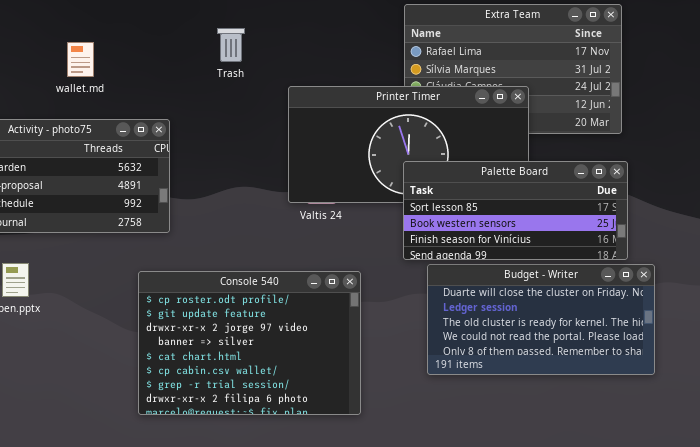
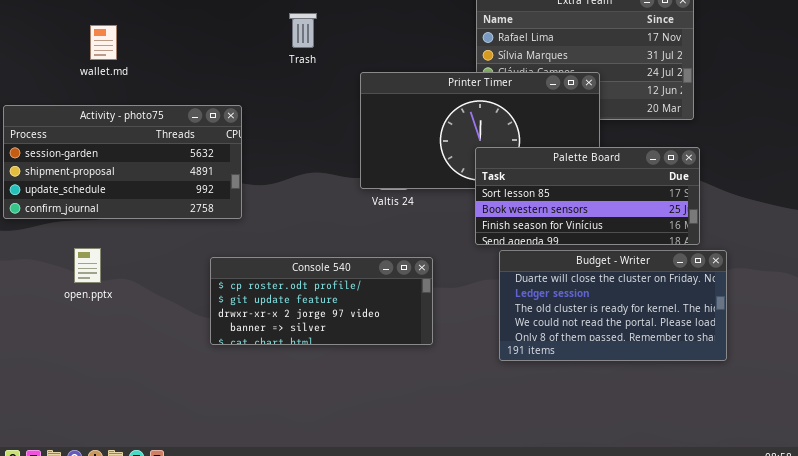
wallet.md: [67,42,94,77] -> [90,25,117,60], moved
Console 540: [138,271,361,415] -> [210,257,433,345], resized

